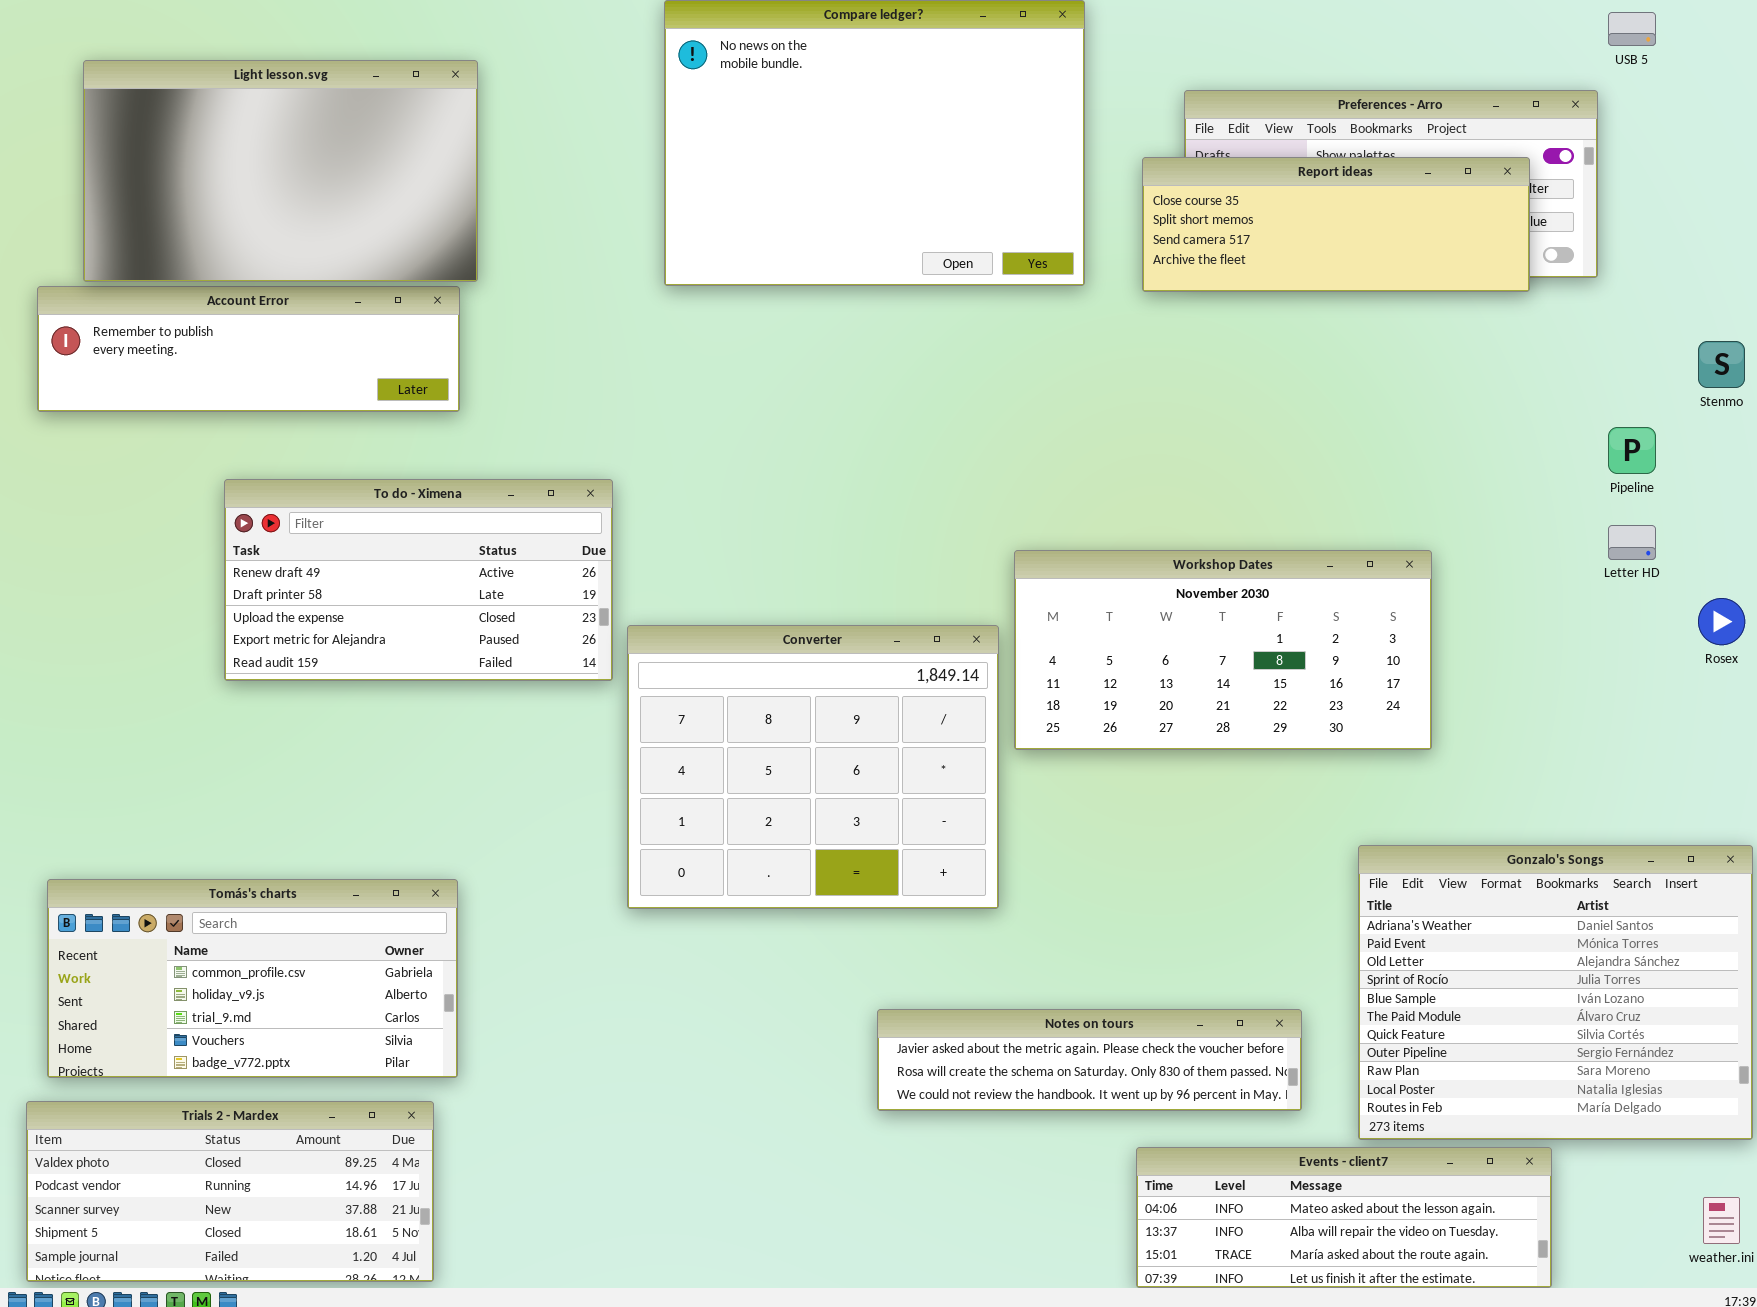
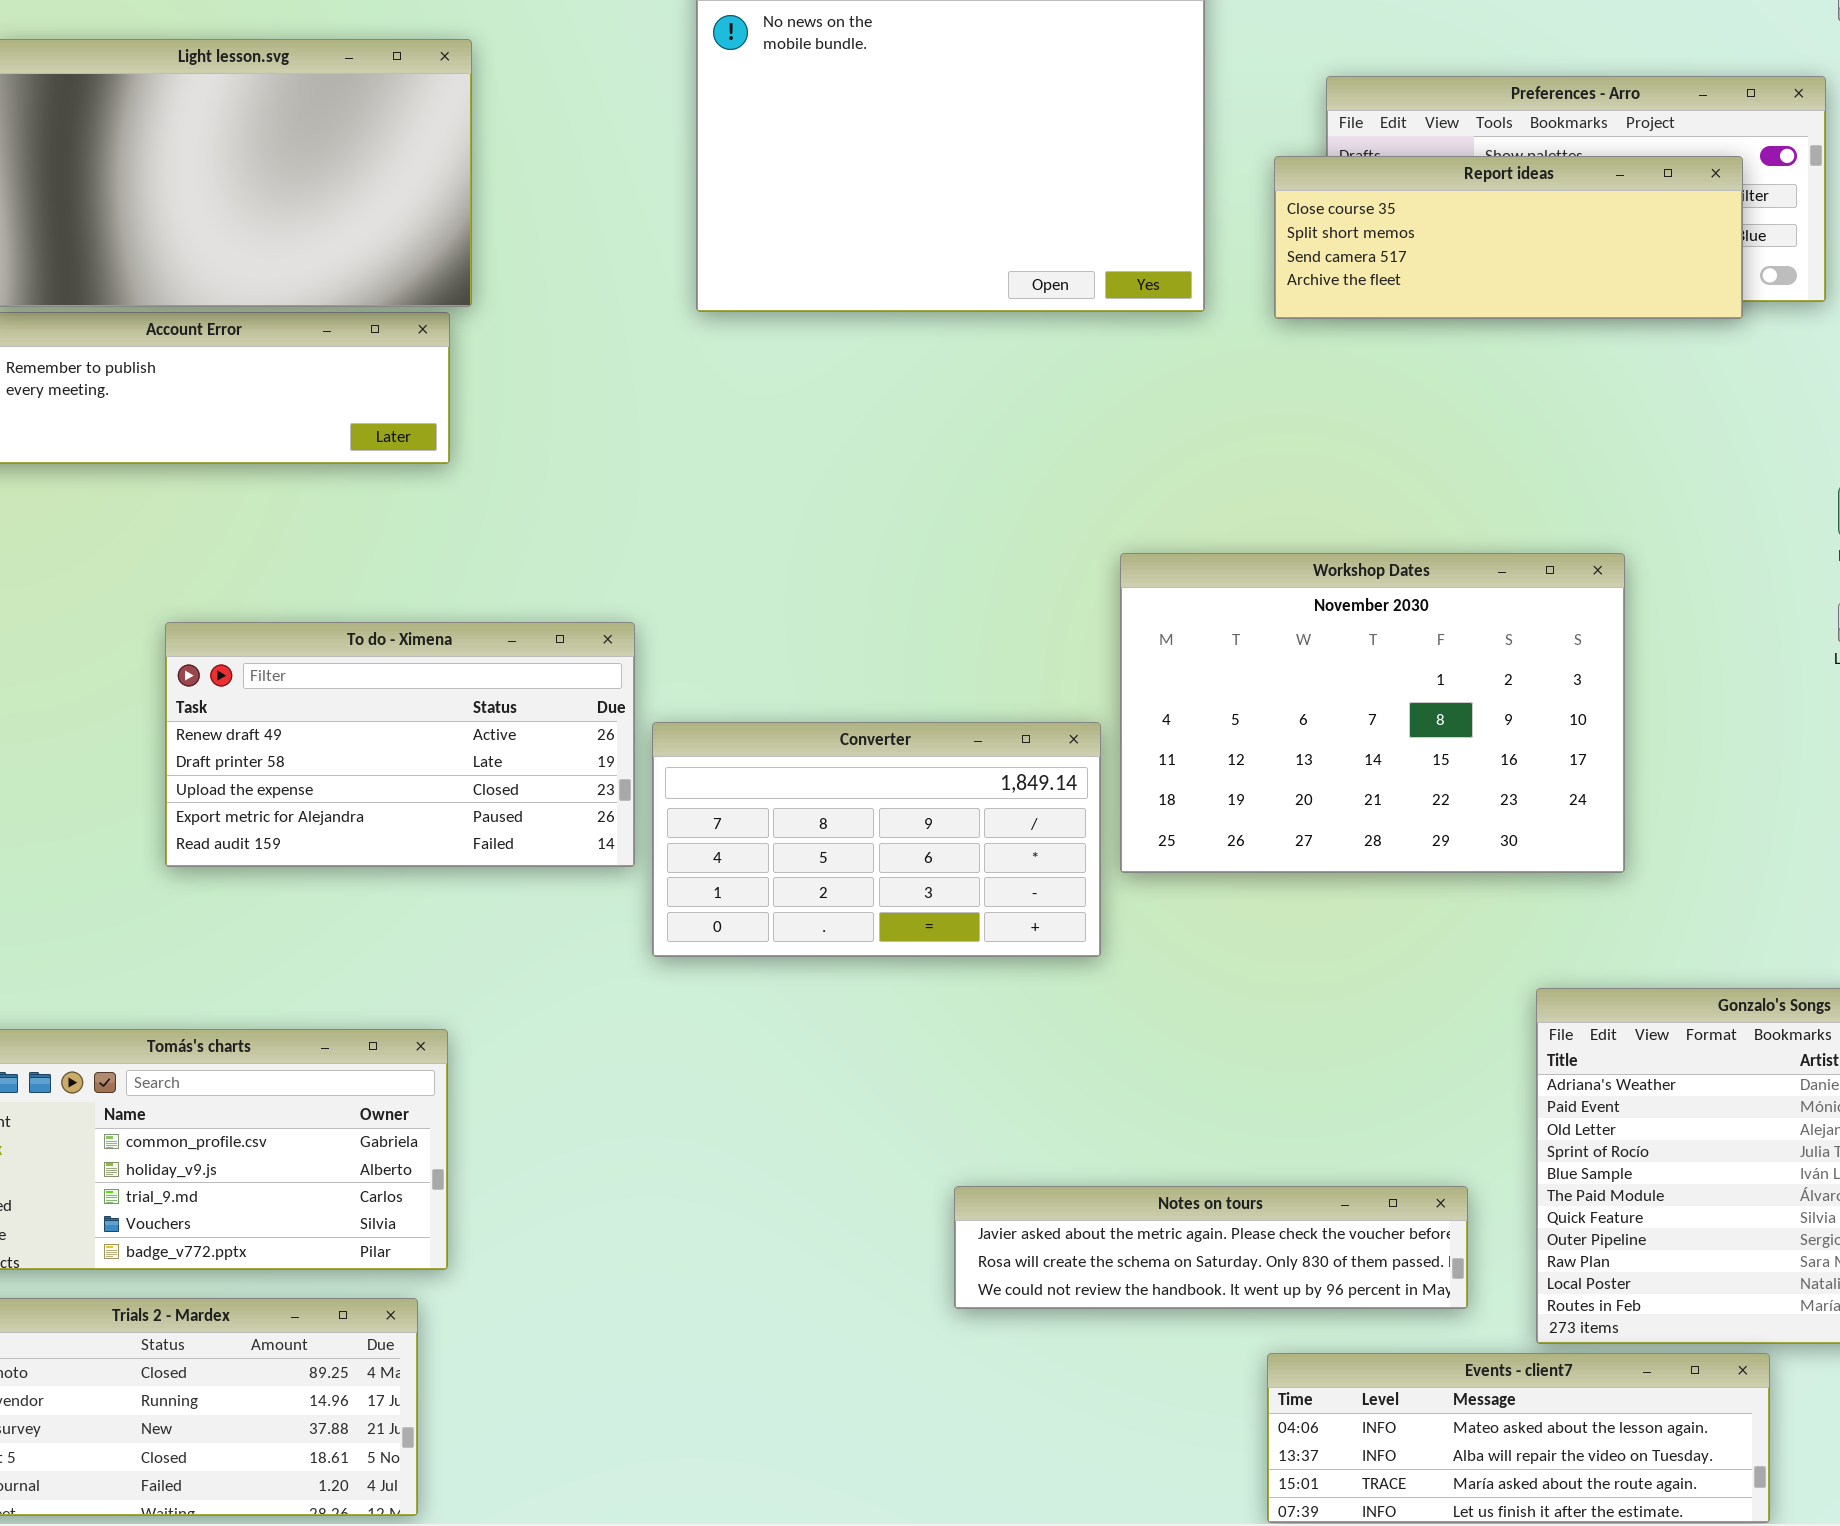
To do - Ximena: [224,479,613,681] -> [165,622,635,867], moved
Workshop Dates: [1014,550,1432,750] -> [1120,553,1625,873], resized
Converter: [627,625,999,909] -> [652,722,1101,957], resized

